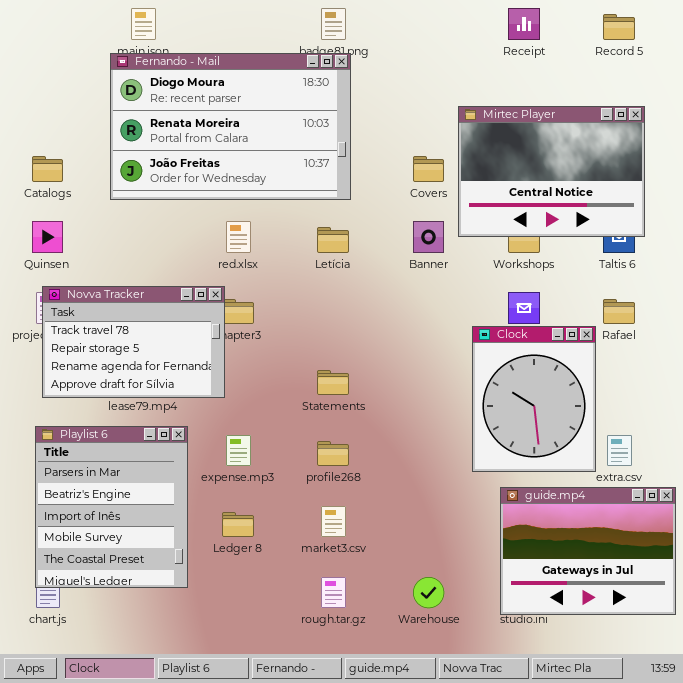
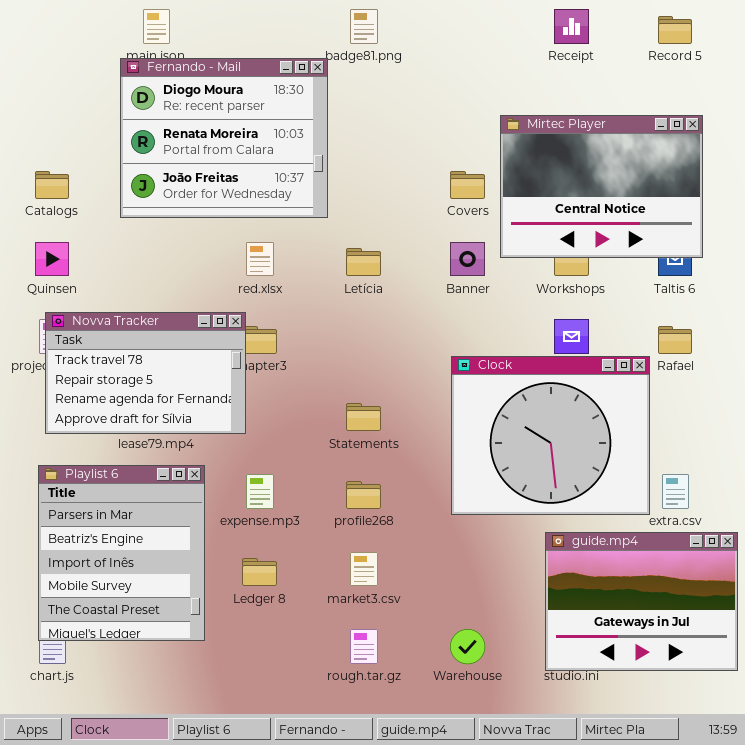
Fernando - Mail: [110,53,351,200] -> [120,58,328,218], resized
Clock: [472,326,596,472] -> [451,356,650,515], resized

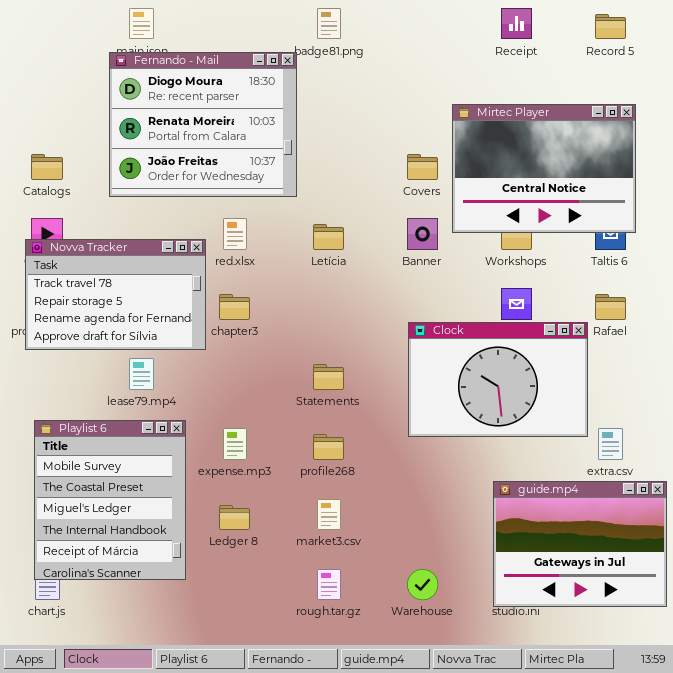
Novva Tracker: [45,312,246,434] -> [25,239,206,350], moved
Clock: [451,356,650,515] -> [408,322,588,437], resized
Playlist 6: [38,465,205,641] -> [34,420,186,580], scrolled down 3 rows

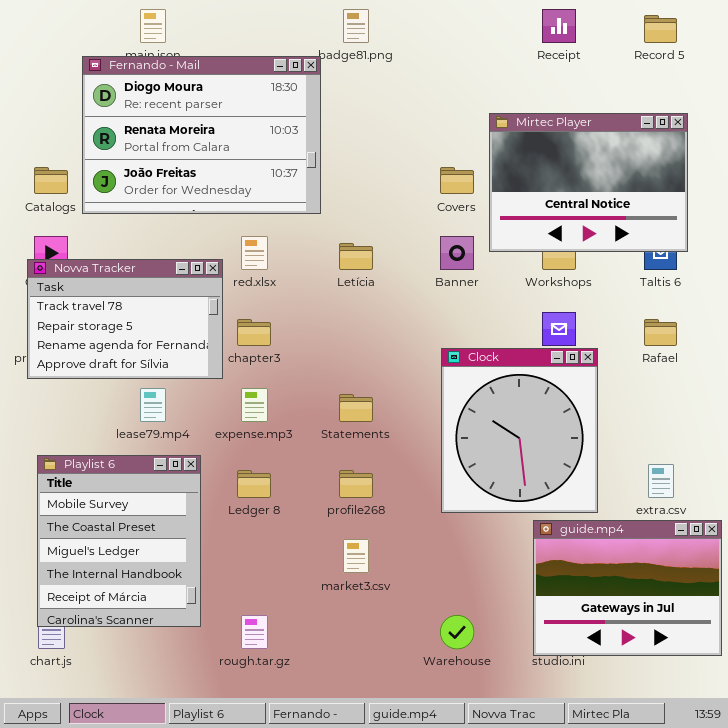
Fernando - Mail: [109,52,297,197] -> [82,56,321,214], resized
Clock: [408,322,588,437] -> [441,348,598,513], resized
expense.mp3: [223,428,247,460] -> [241,388,268,422], moved
Ledger 8: [219,505,250,530] -> [237,470,271,498], moved
rough.tar.gz: [317,569,341,600] -> [241,615,268,649], moved

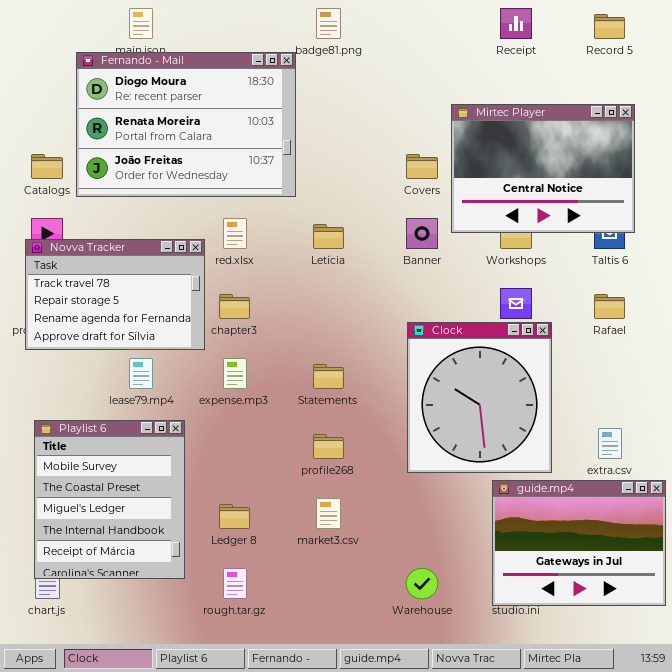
Ledger 8: [237,470,271,498] -> [219,504,250,529], moved

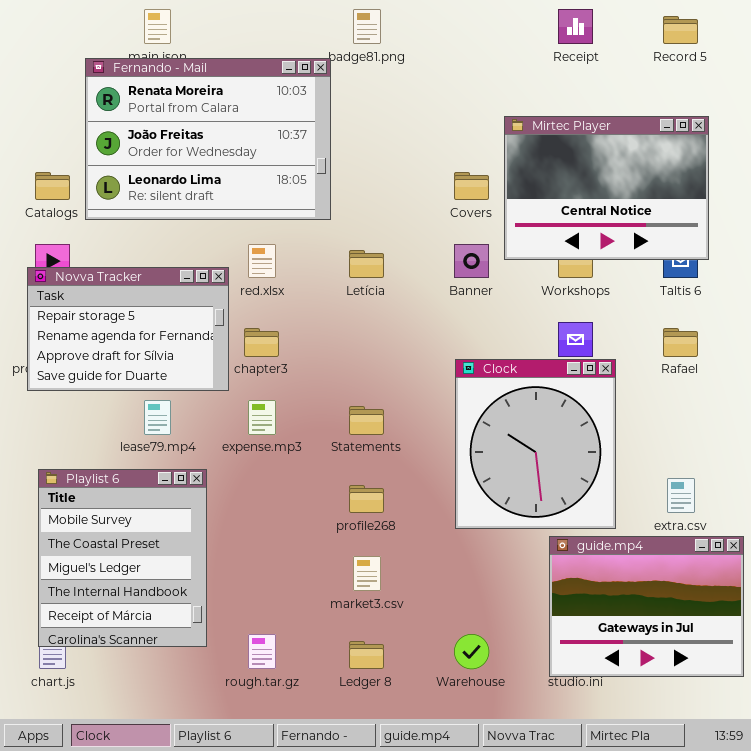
Fernando - Mail: [76,52,296,197] -> [85,58,331,220], scrolled down 1 row
Novva Tracker: [25,239,205,350] -> [27,267,229,391], scrolled down 1 row
Ledger 8: [219,504,250,529] -> [349,641,384,669], moved

